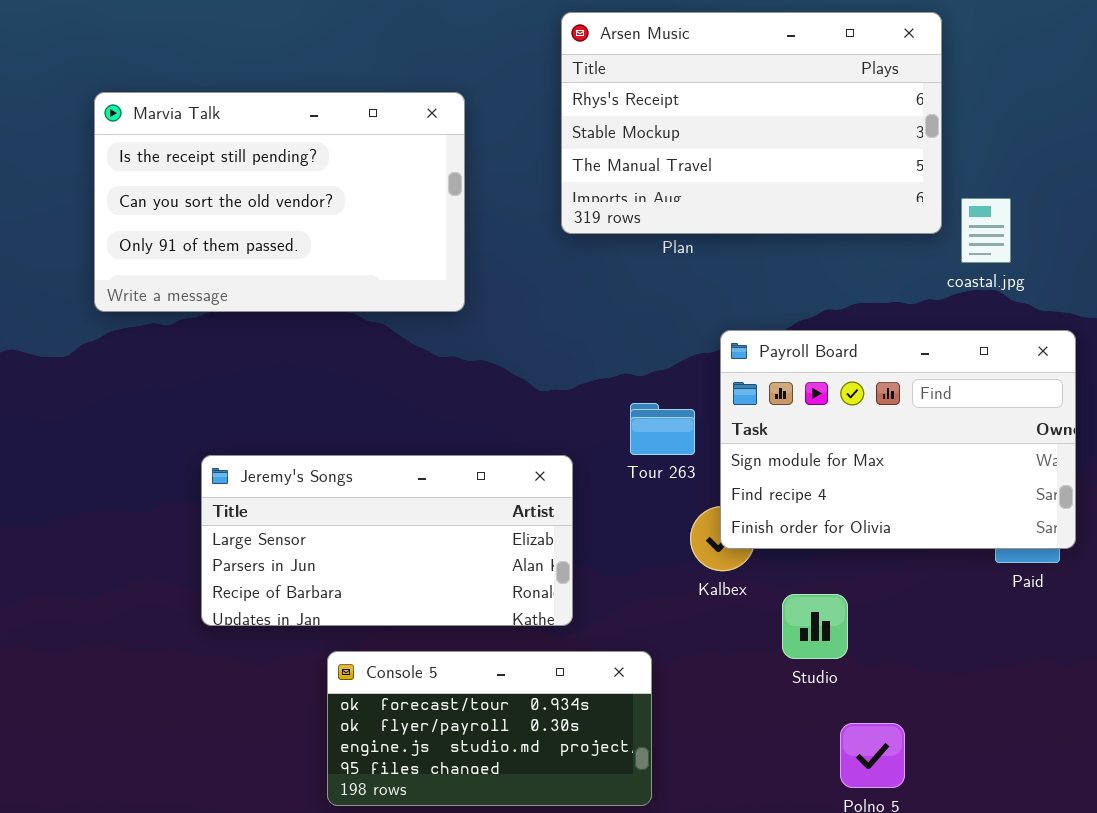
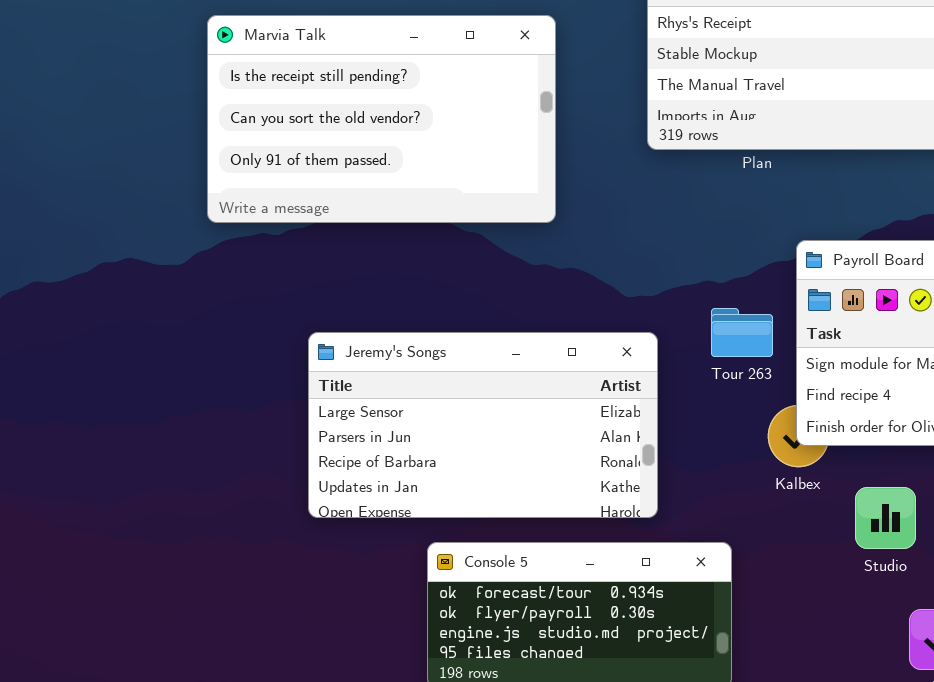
Jeremy's Songs: [201,455,573,626] -> [308,332,658,518], resized

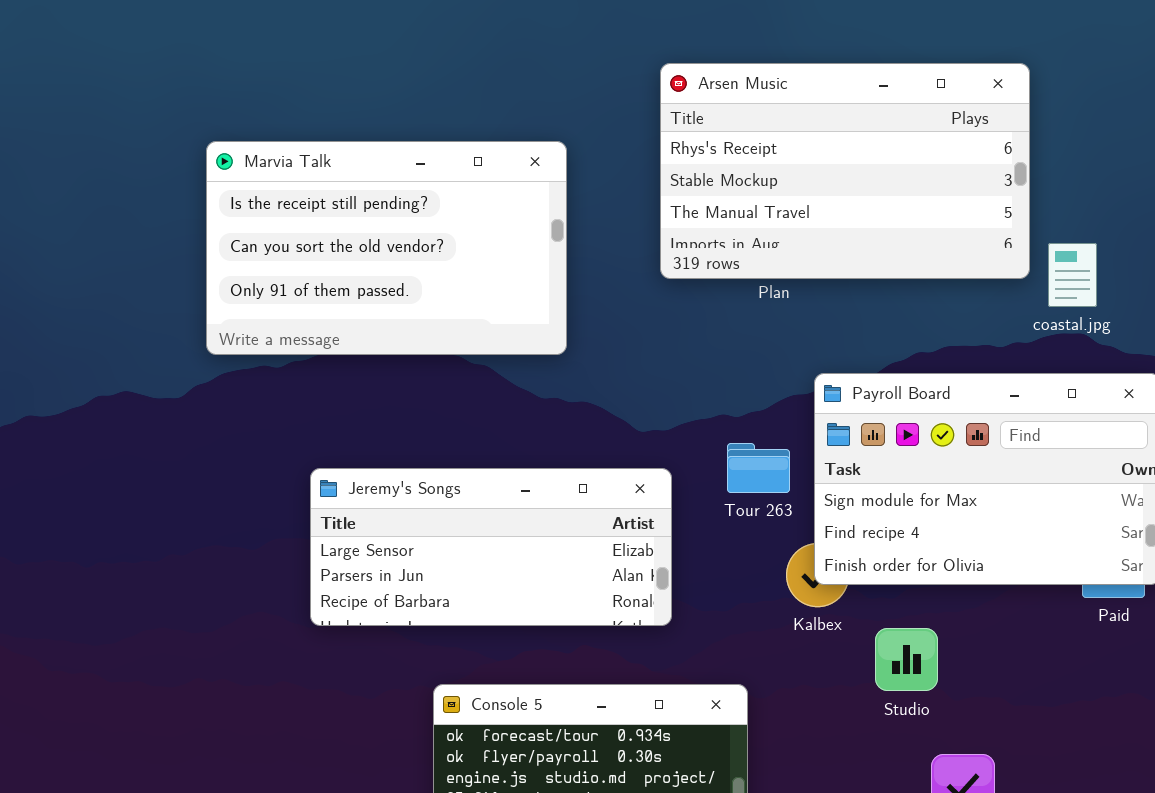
Jeremy's Songs: [308,332,658,518] -> [310,468,672,626], resized

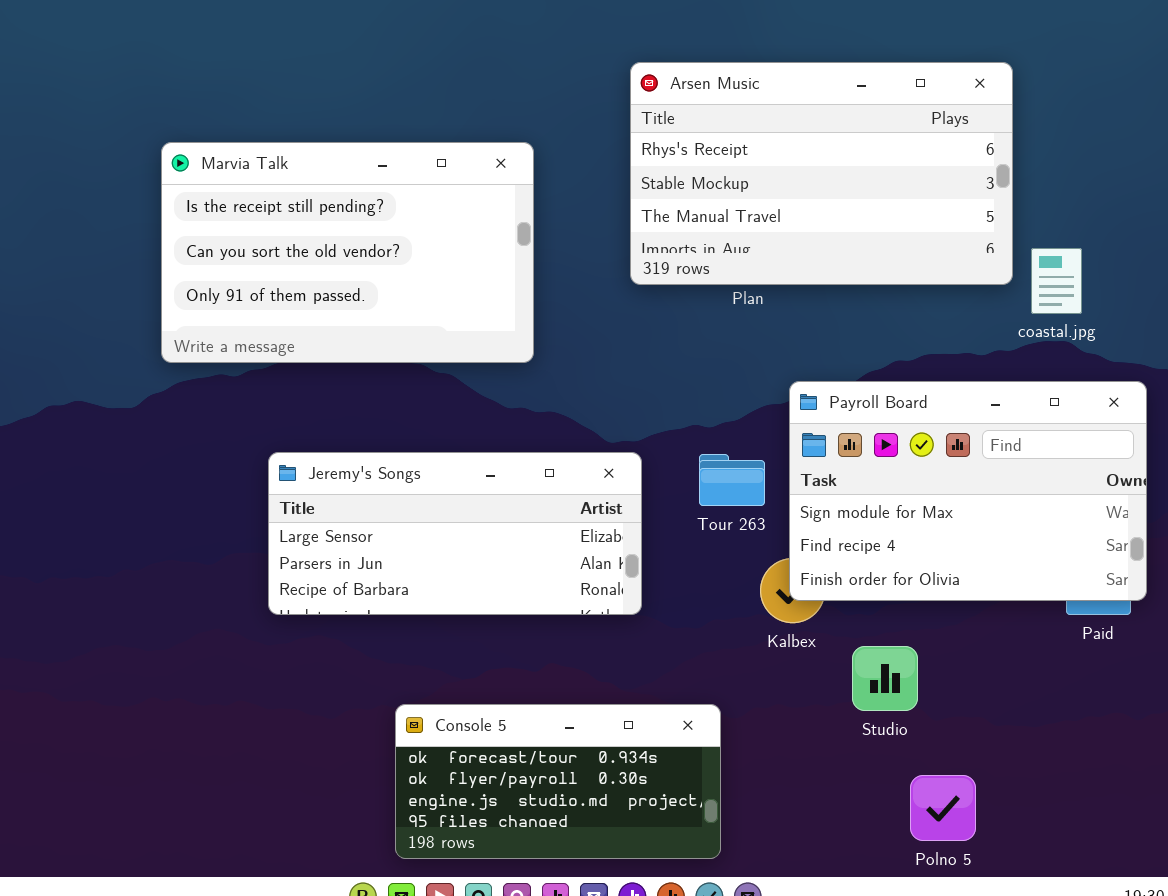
Jeremy's Songs: [310,468,672,626] -> [268,452,642,615], moved

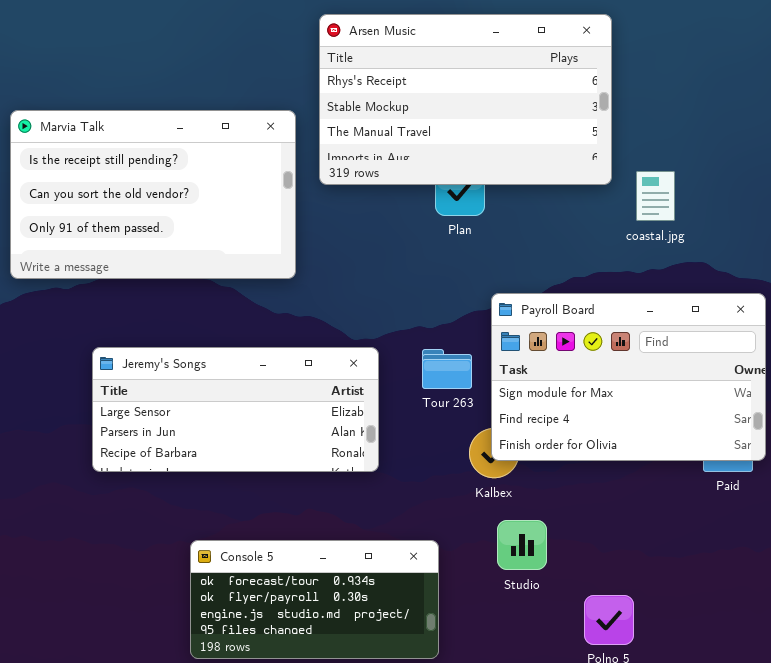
Arsen Music: [630,62,1013,285] -> [319,14,612,185], moved
coastal.jpg: [1031,248,1082,314] -> [636,171,675,221], moved
Studio: [852,646,918,711] -> [497,520,547,570], moved

